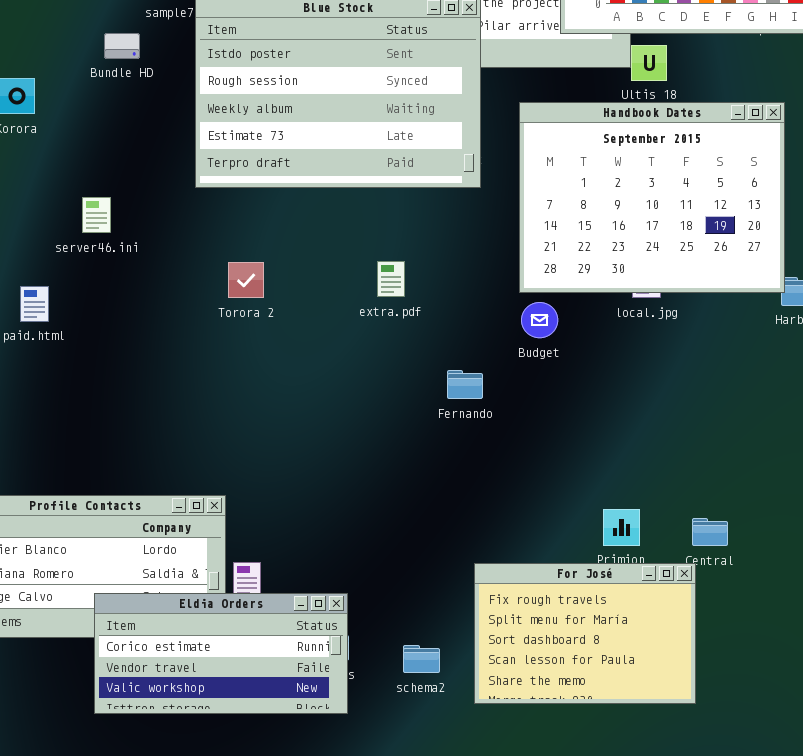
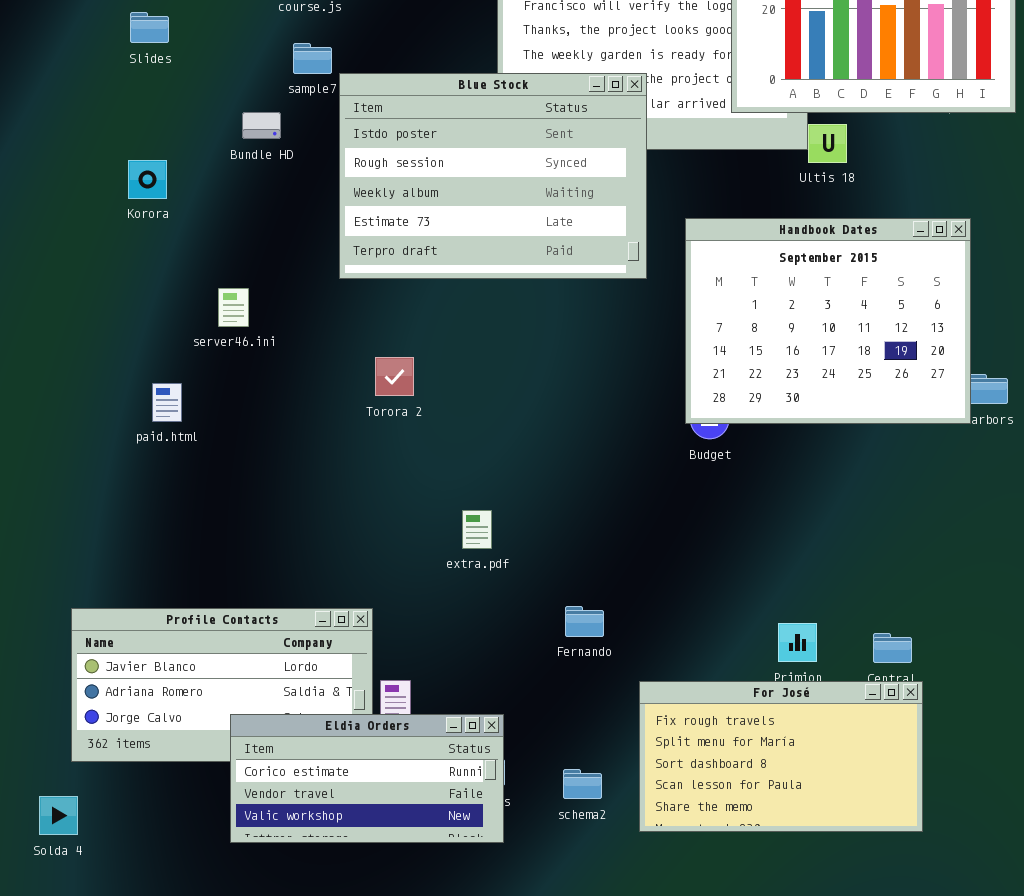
Handbook Dates: [519,102,785,293] -> [685,218,971,424], moved
extra.pdf: [377,261,405,297] -> [462,510,492,549], moved
Fernando: [447,370,483,399] -> [565,606,604,637], moved
For José: [474,563,696,704] -> [639,681,923,832], resized

